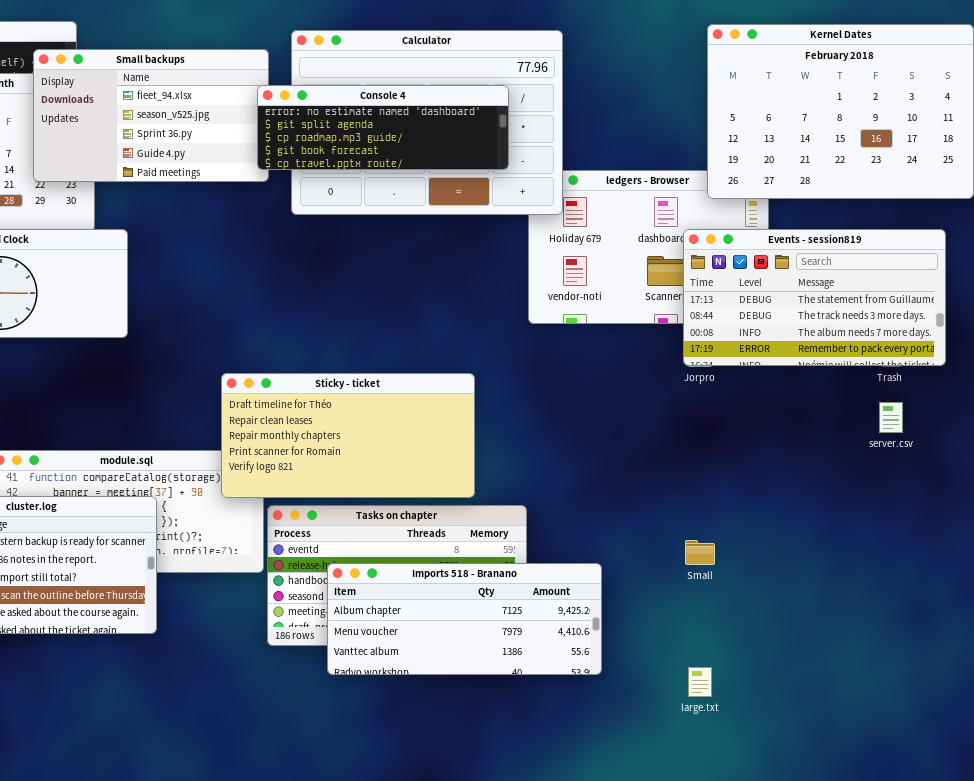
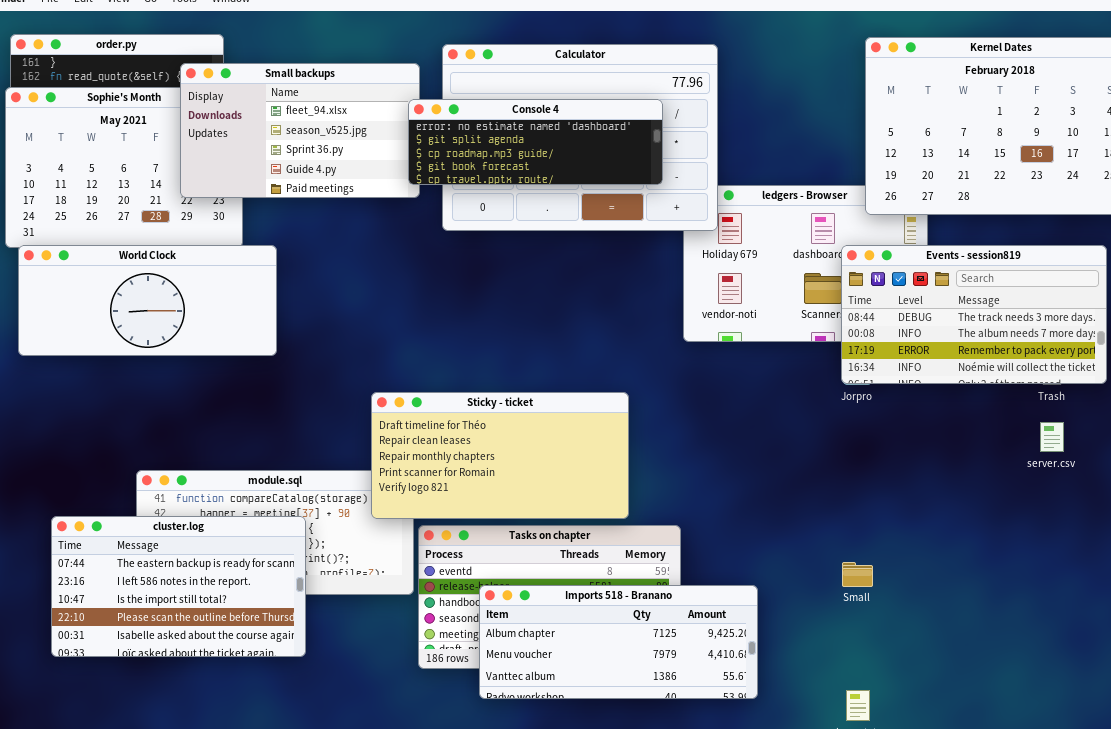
Events - session819: [683,229,946,366] -> [841,245,1107,384], scrolled down 1 row

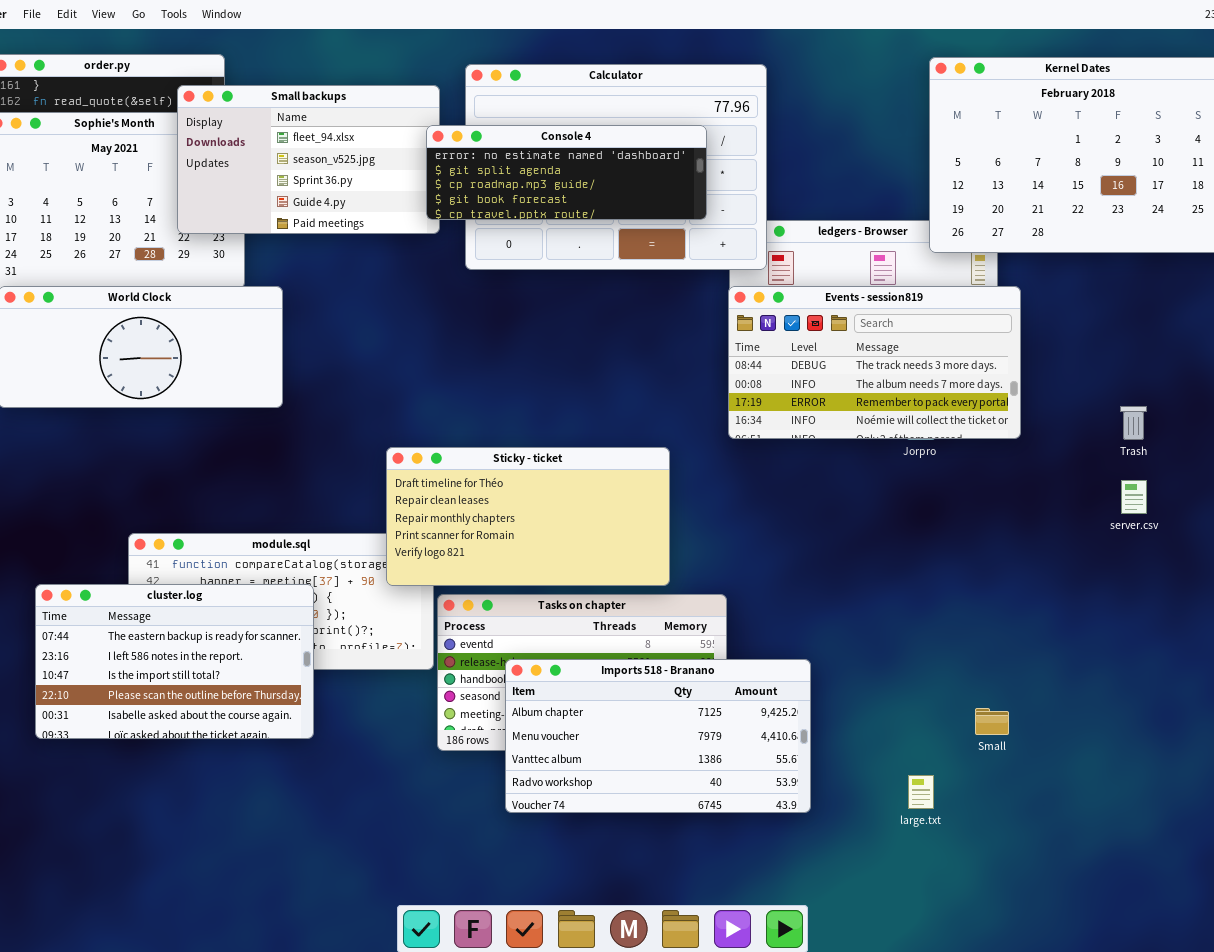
Events - session819: [841,245,1107,384] -> [728,286,1021,439], moved
Small: [842,562,873,587] -> [975,708,1009,735], moved
Imports 518 - Branano: [479,585,758,699] -> [505,659,811,813], resized

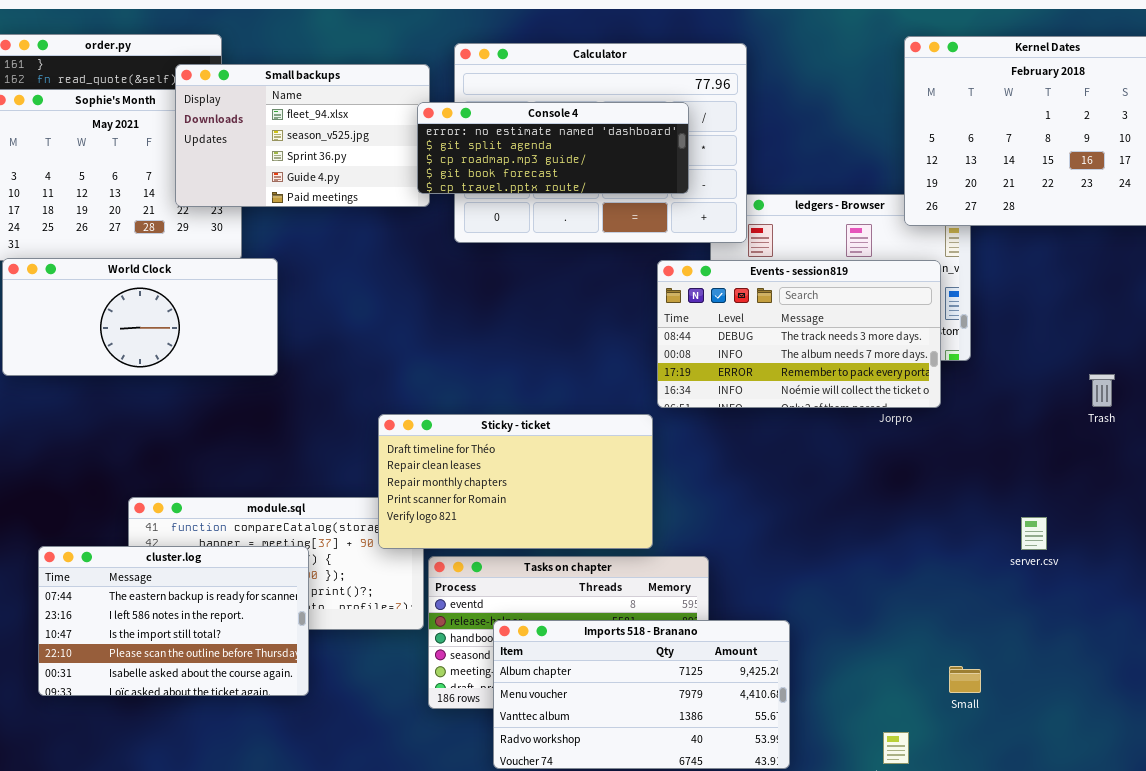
Events - session819: [728,286,1021,439] -> [657,260,941,408], moved
server.csv: [1121,480,1147,514] -> [1021,517,1047,550], moved

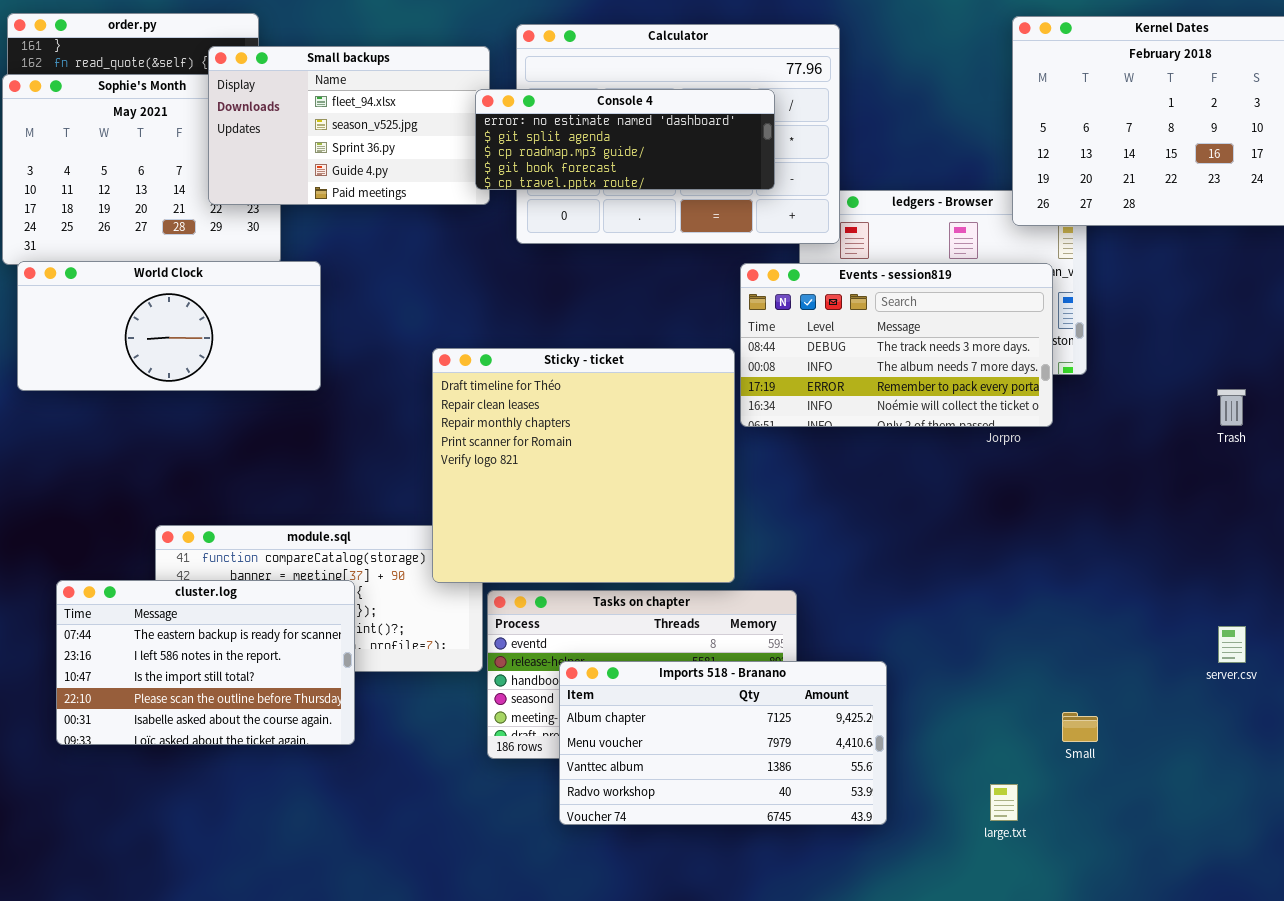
Sticky - ticket: [378,414,653,549] -> [432,348,735,583], resized
server.csv: [1021,517,1047,550] -> [1218,626,1246,663], moved

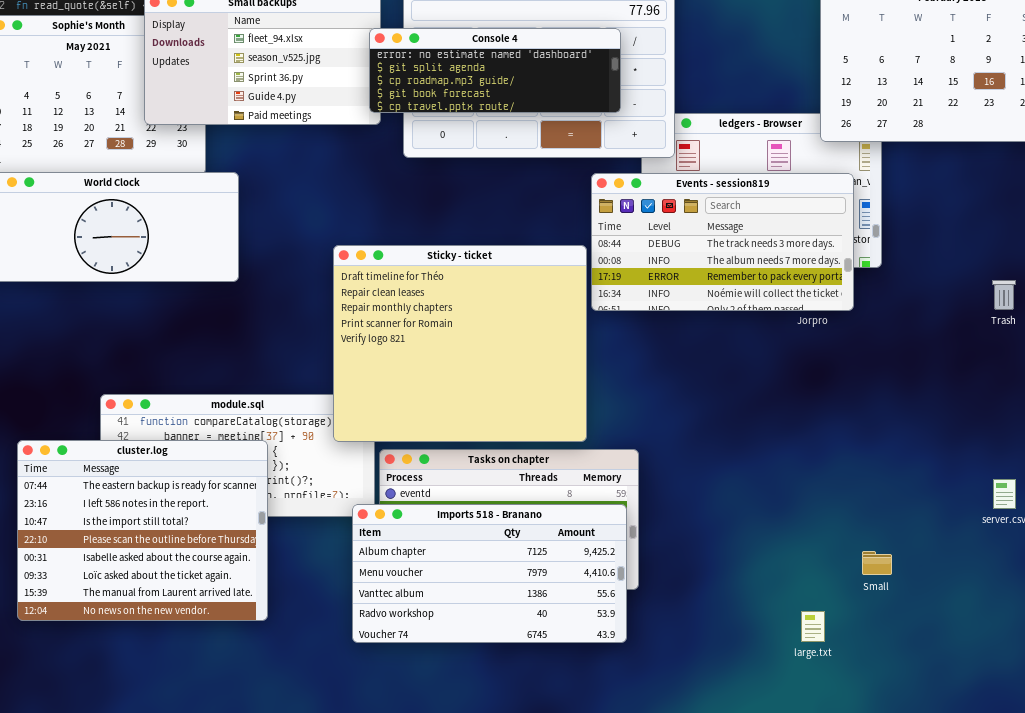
cluster.log: [56,580,355,745] -> [17,440,268,621], resized
Imports 518 - Branano: [559,661,887,825] -> [352,504,627,643], moved

